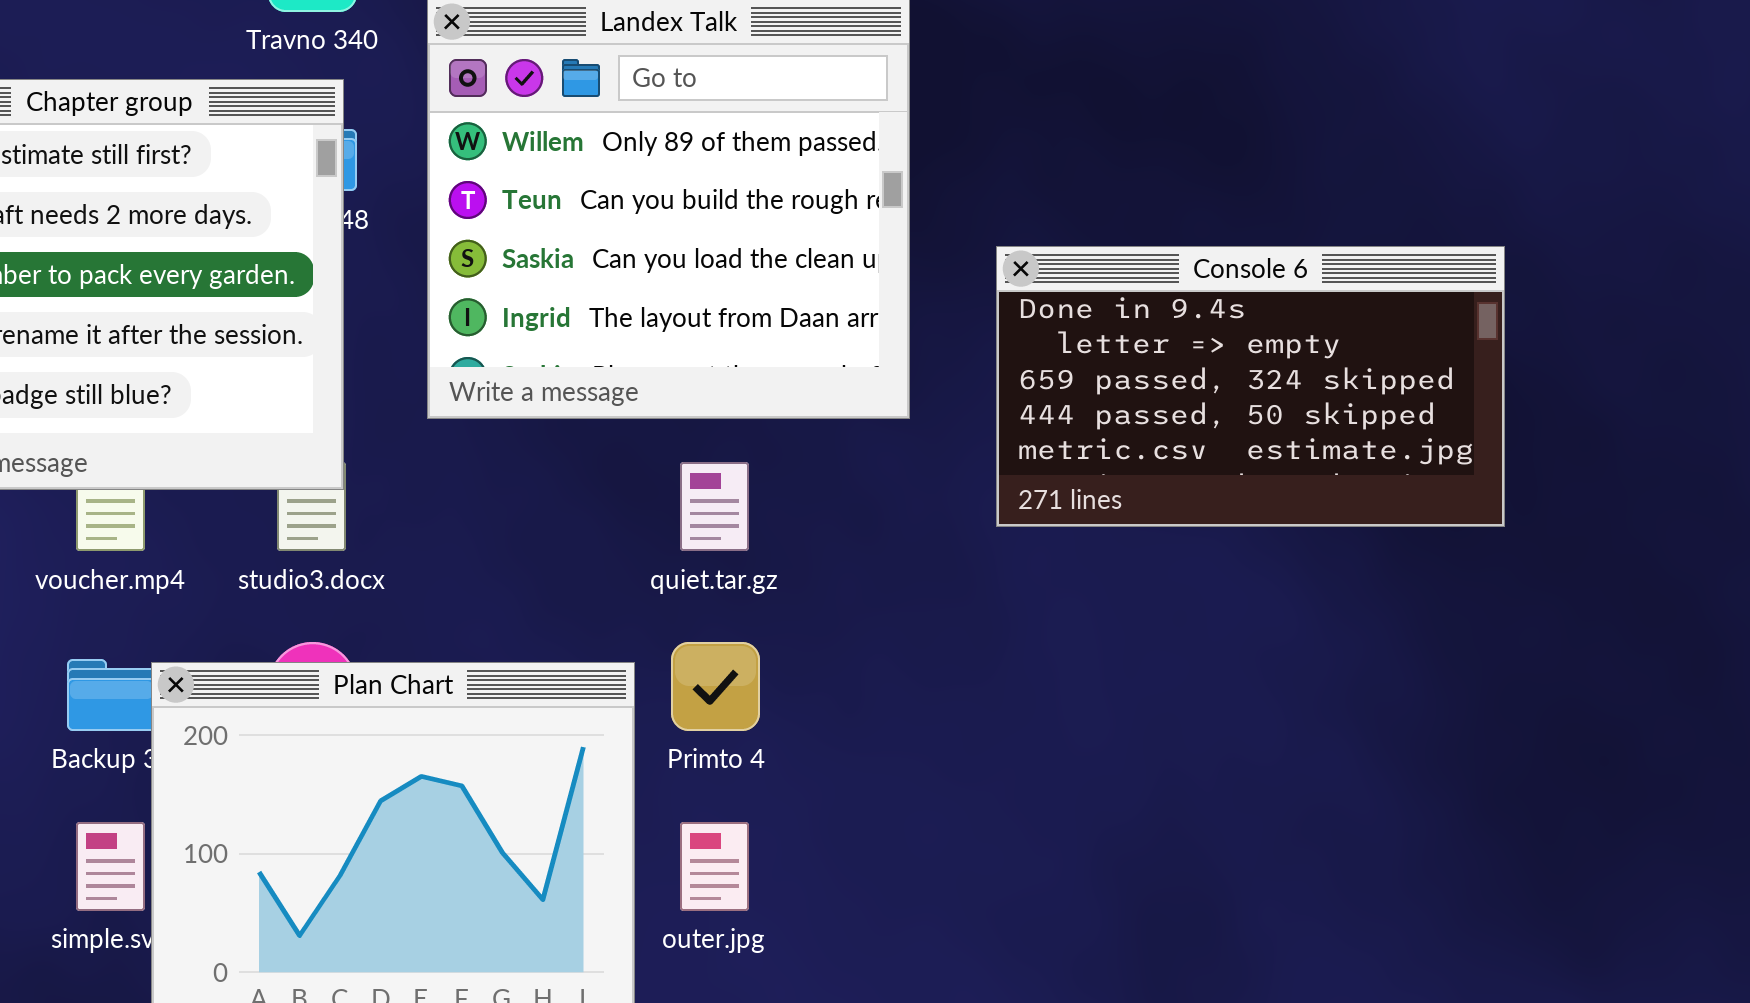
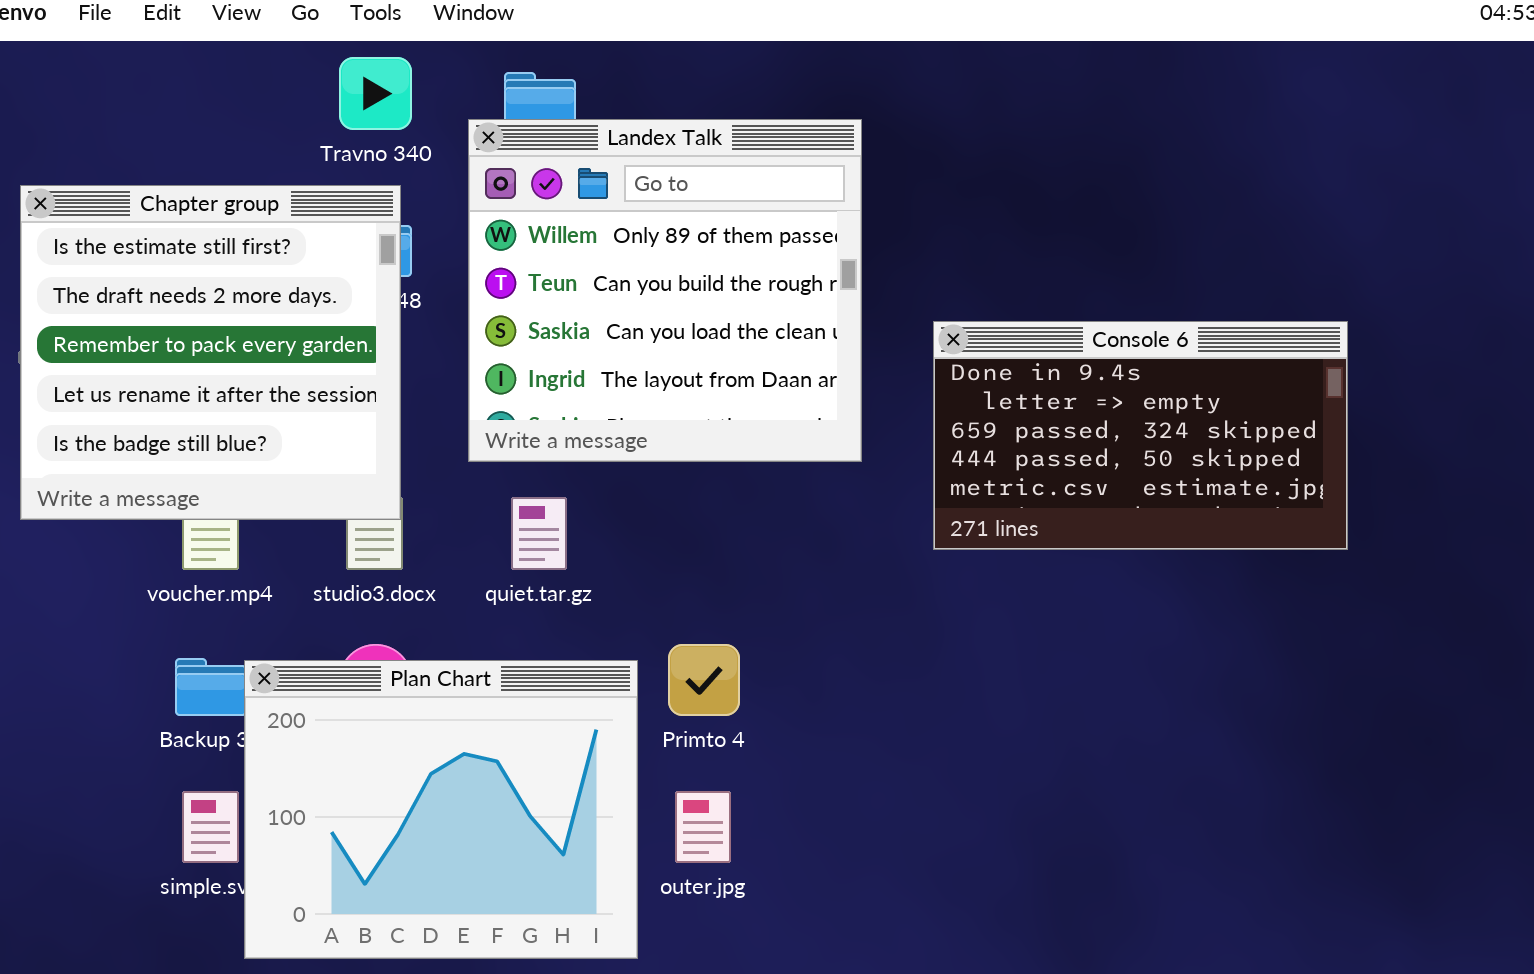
quiet.tar.gz: [680,462,749,551] -> [511,497,567,570], moved

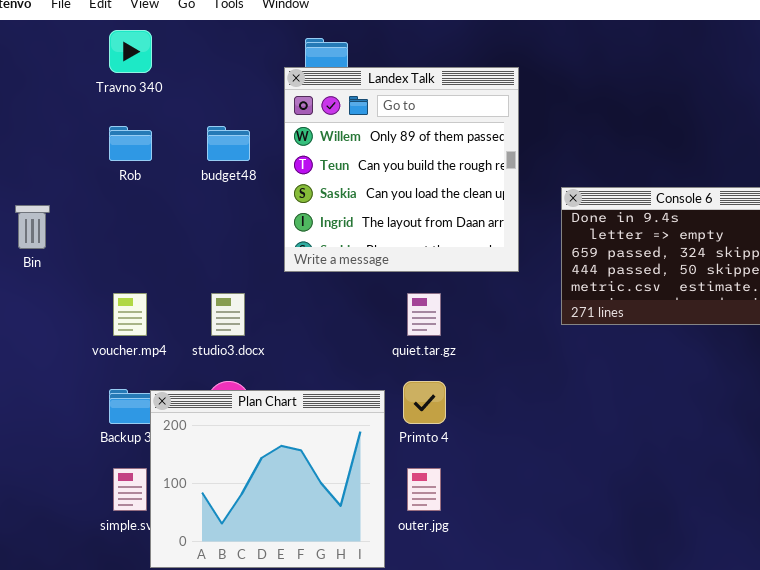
Travno 340: [339,57,412,130] -> [109,30,152,73], moved
Chapter group: [20,185,401,520] -> none, closed
quiet.tar.gz: [511,497,567,570] -> [407,293,441,336], moved

